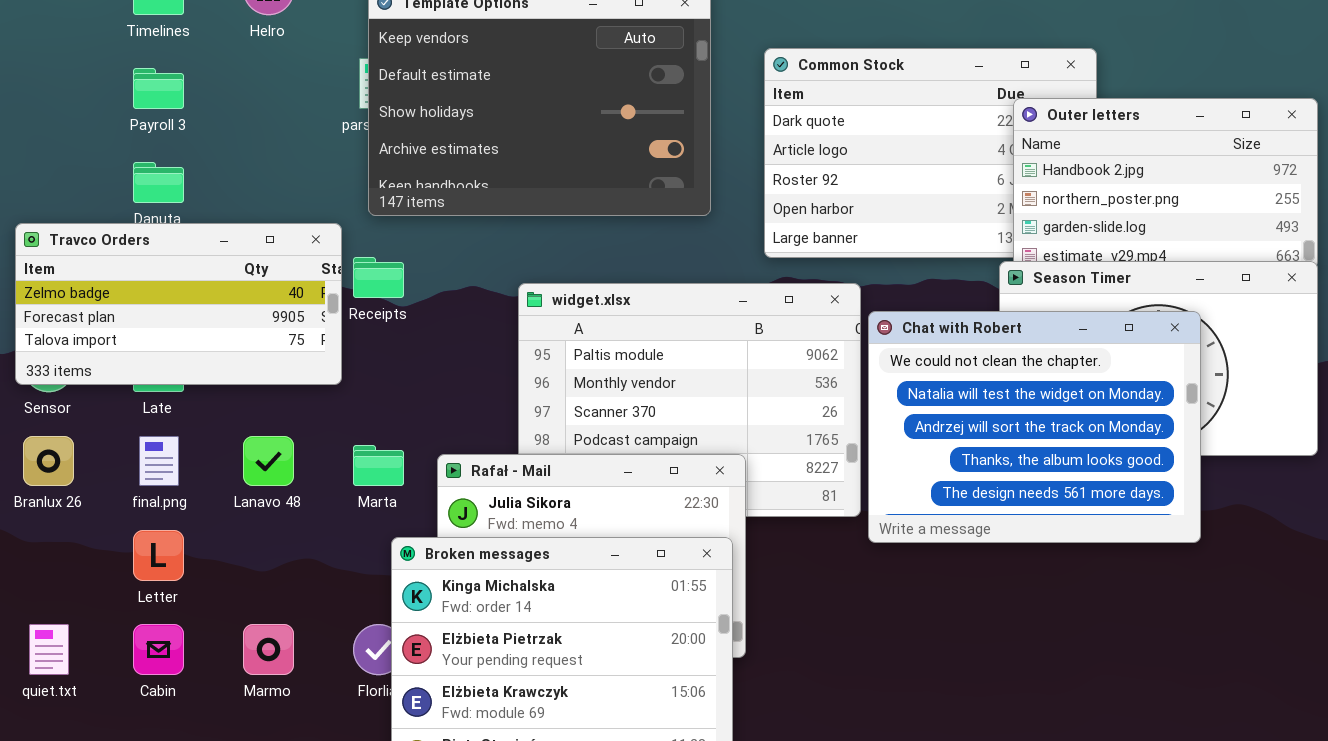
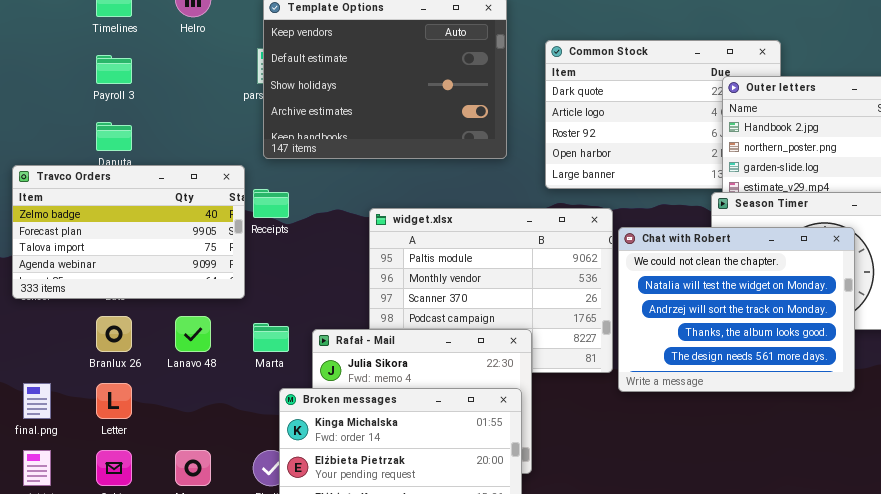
Travco Orders: [15,223,342,385] -> [12,165,245,299], resized
Branlux 26: [23,436,74,486] -> [96,316,132,352], moved
final.png: [139,436,179,486] -> [23,383,51,419], moved

